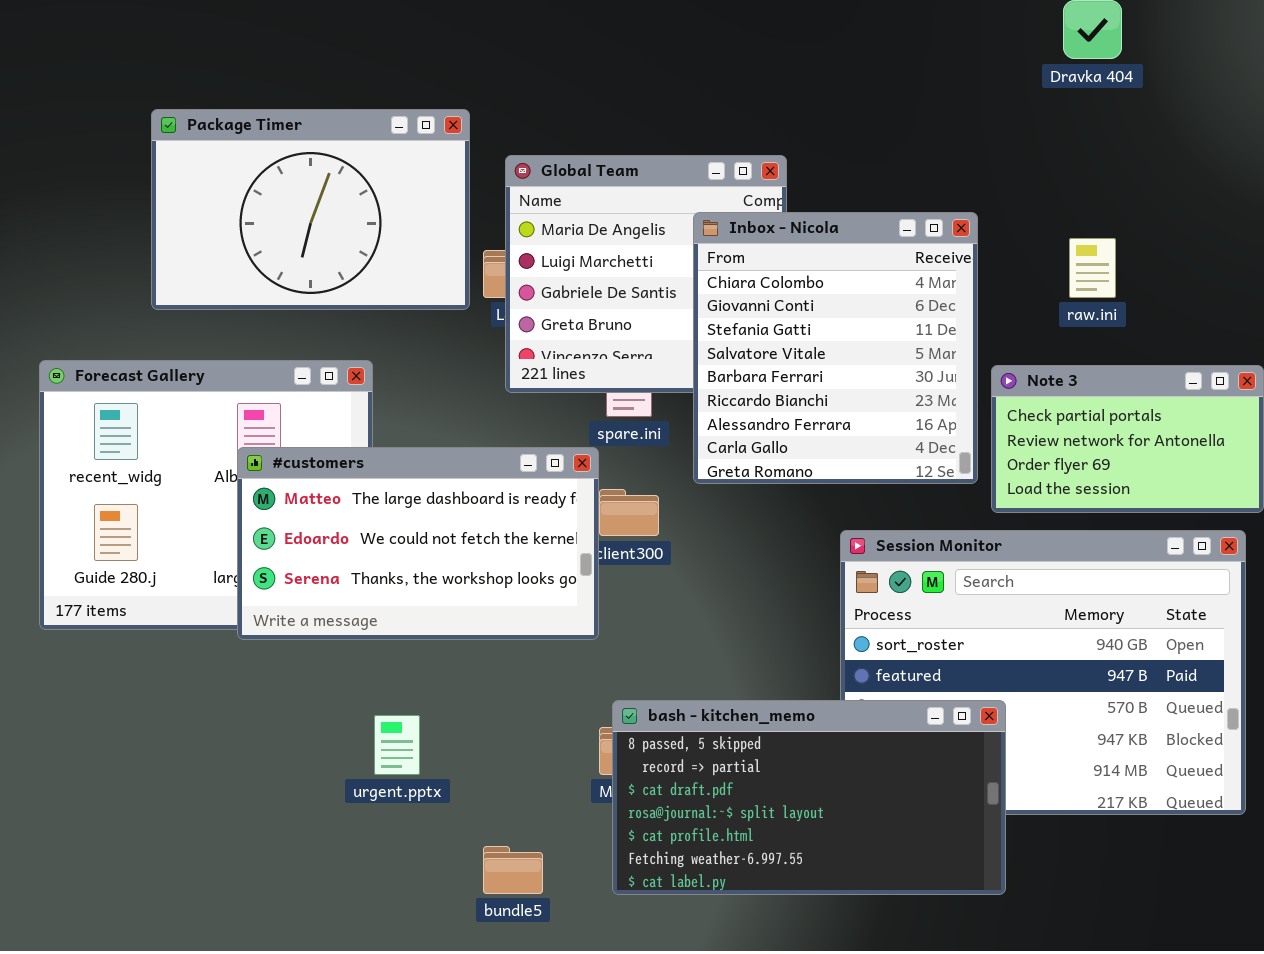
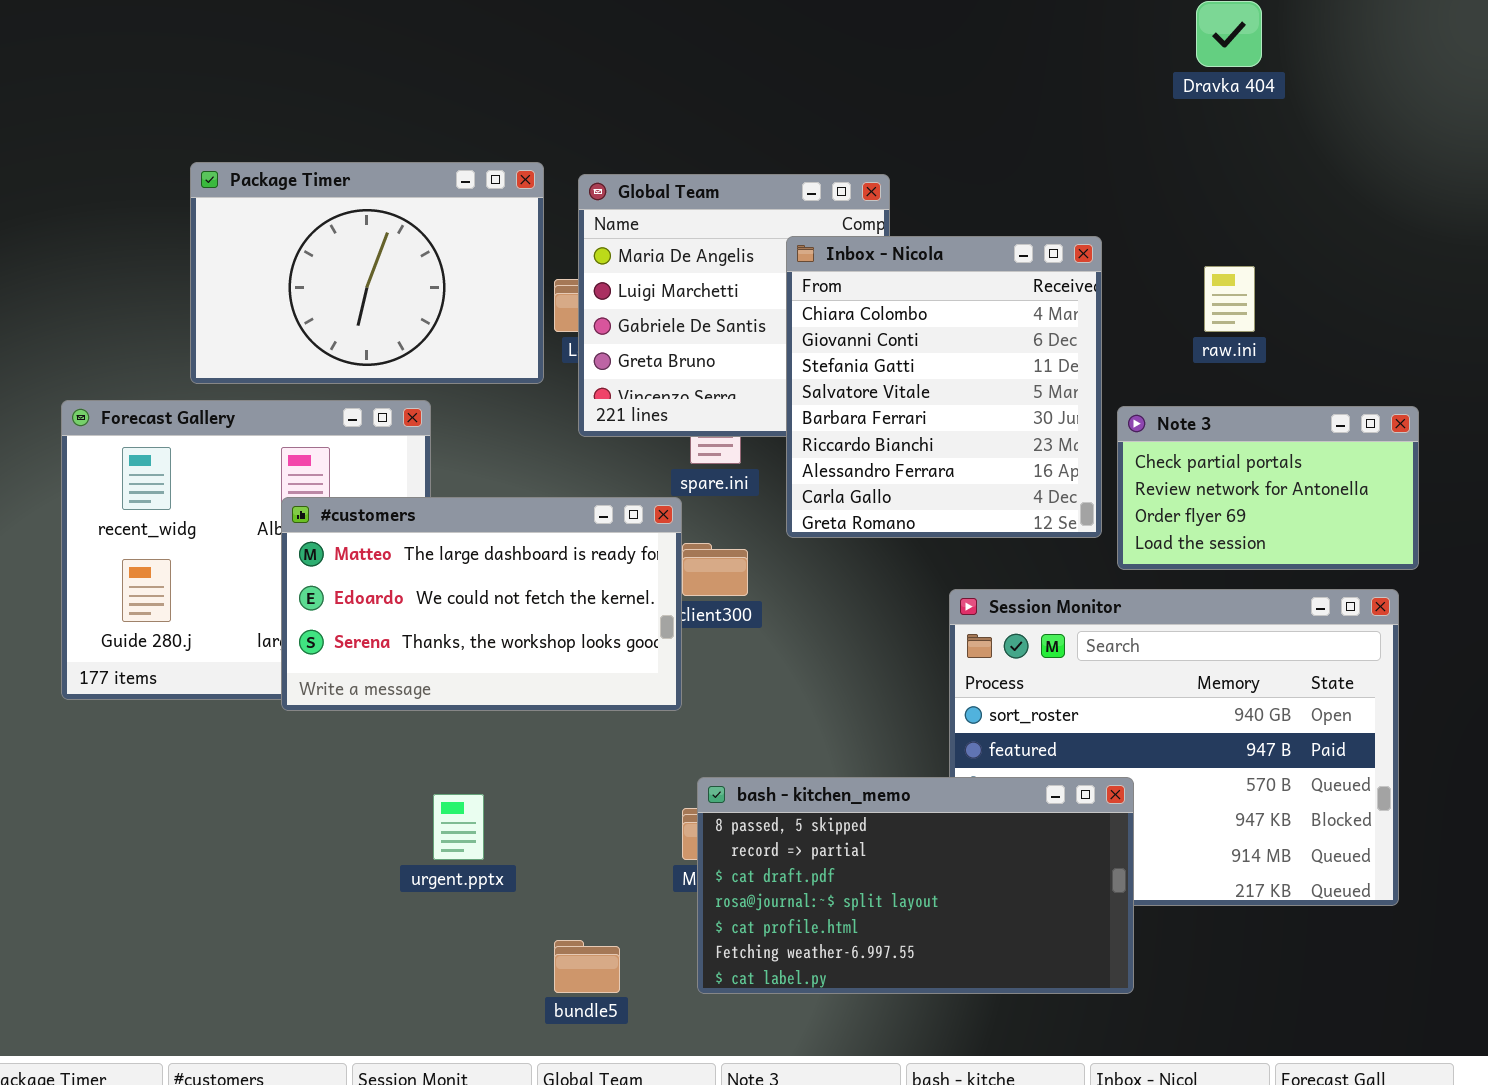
Package Timer: [151,109,470,310] -> [190,162,544,384], moved

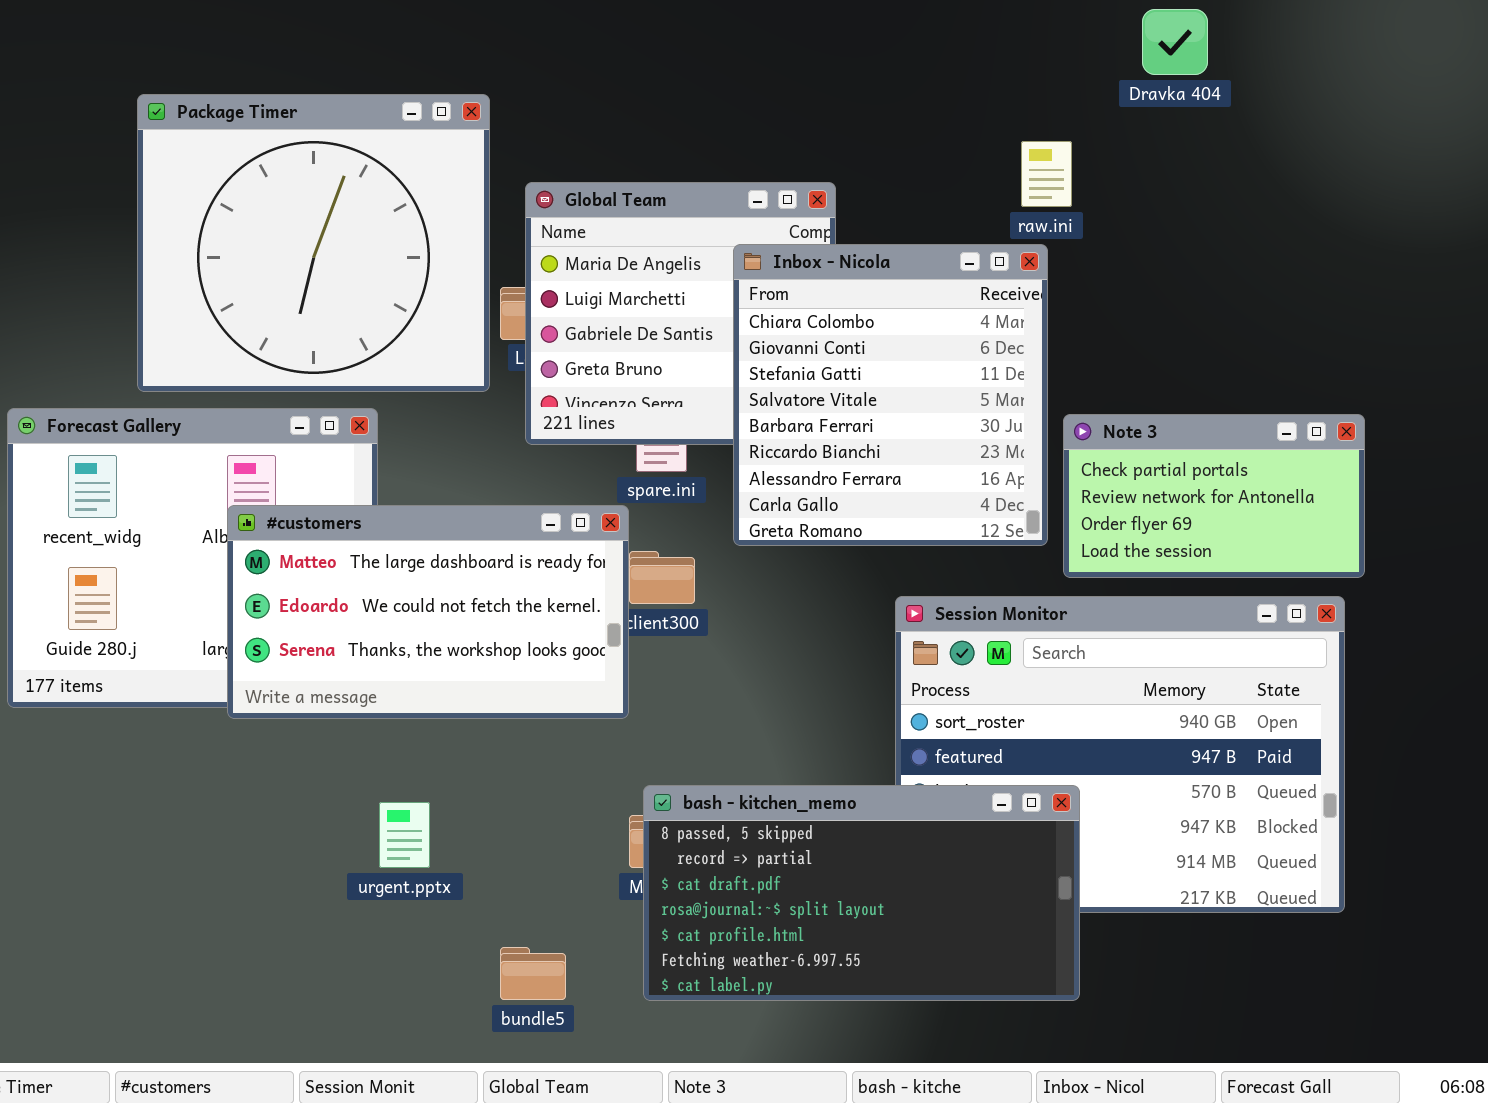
Package Timer: [190,162,544,384] -> [137,94,490,392], resized
raw.ini: [1204,266,1255,332] -> [1021,141,1072,207], moved

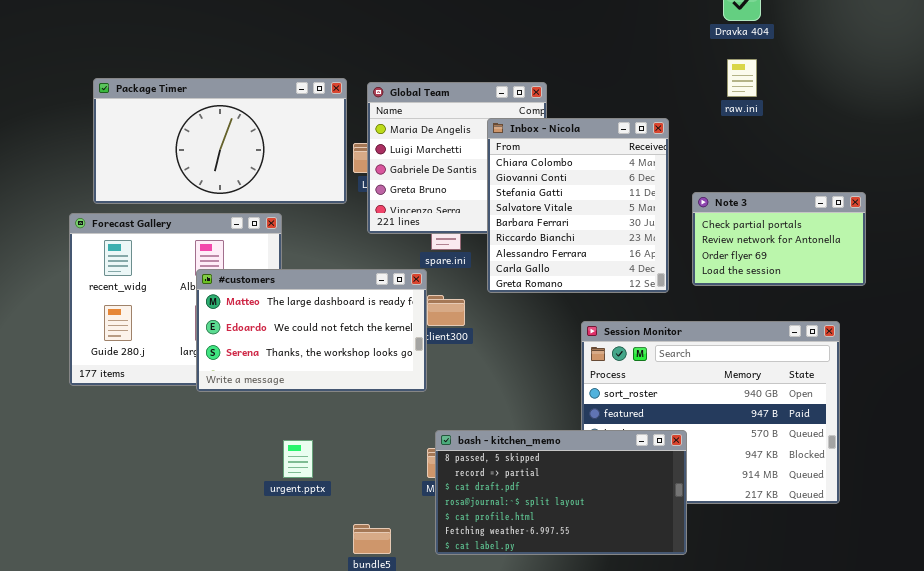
Package Timer: [137,94,490,392] -> [93,78,347,204], resized
raw.ini: [1021,141,1072,207] -> [727,59,757,97], moved
Note 3: [1063,414,1365,578] -> [692,192,866,286], moved

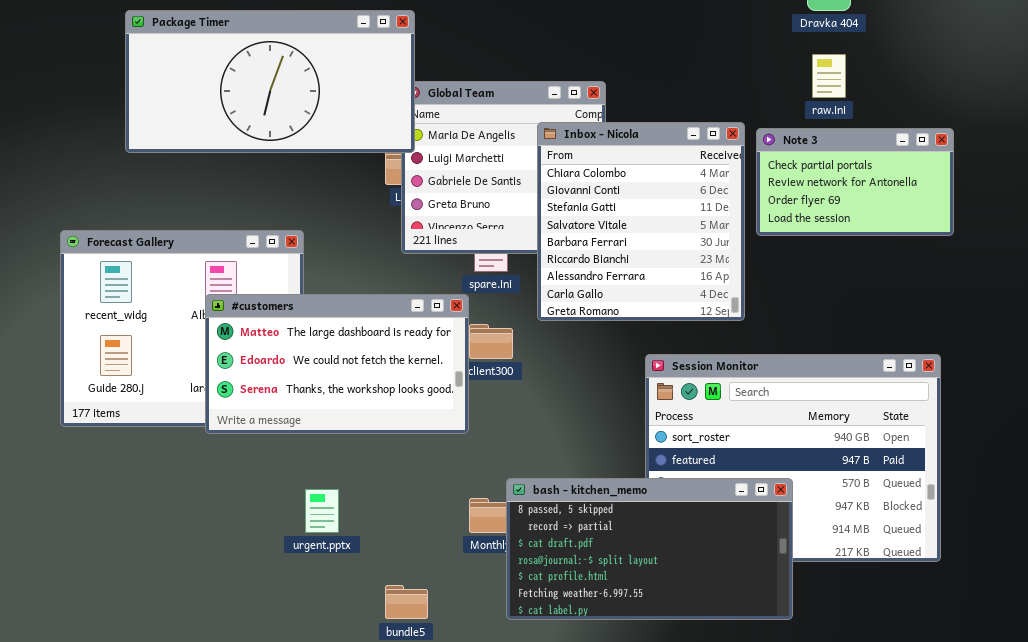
Package Timer: [93,78,347,204] -> [125,10,415,153], moved
Note 3: [692,192,866,286] -> [756,128,954,236], moved
bash - kitchen_memo: [435,430,687,555] -> [506,478,793,620], moved

